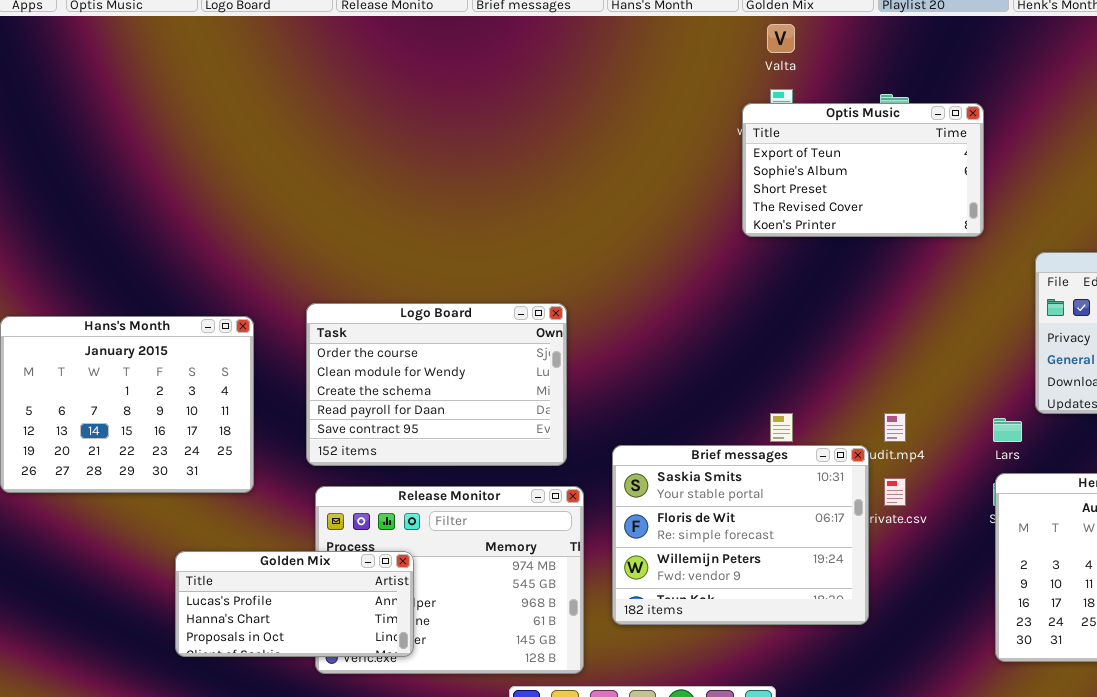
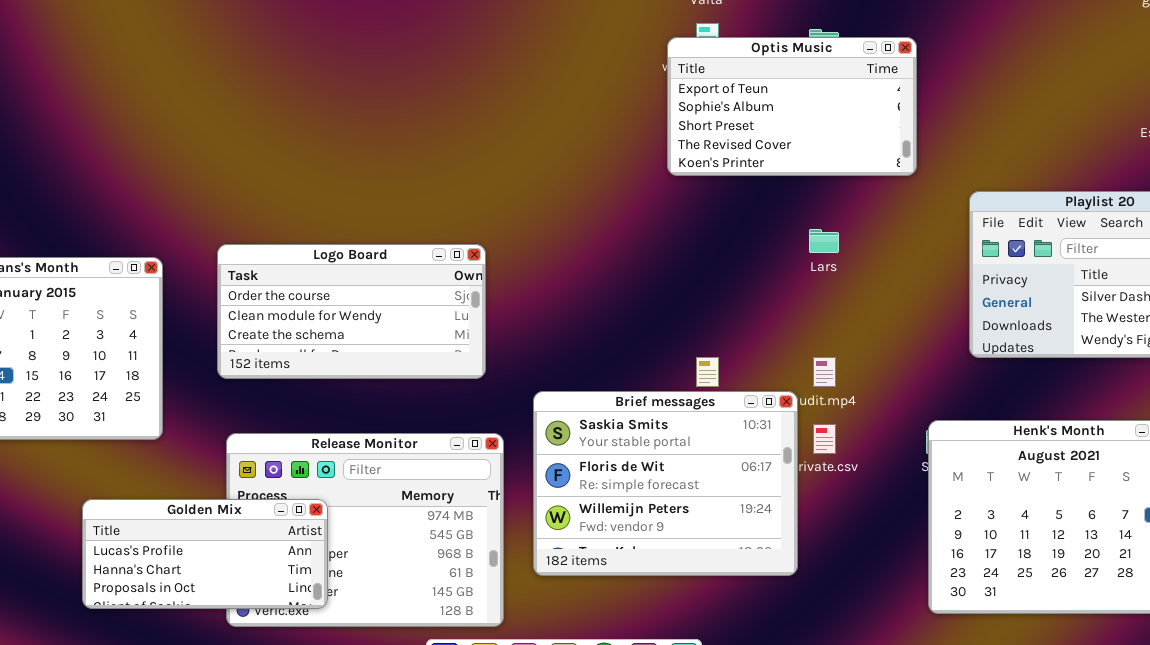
Logo Board: [306,303,567,466] -> [217,244,486,379], resized
Lars: [993,418,1022,442] -> [809,229,839,253], moved

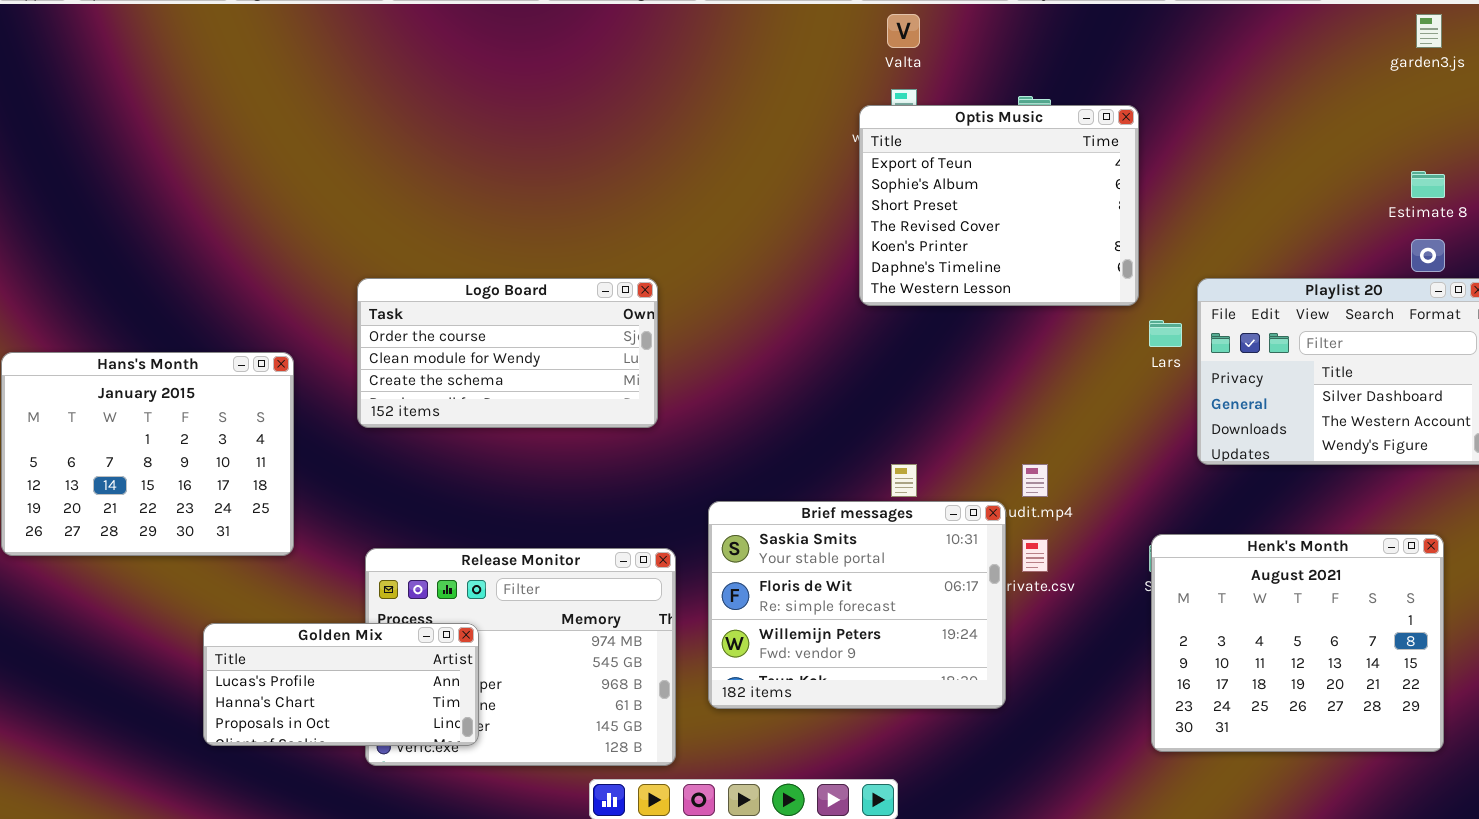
Optis Music: [667,37,917,176] -> [859,105,1139,306], resized
Lars: [809,229,839,253] -> [1149,320,1182,347], moved
Logo Board: [217,244,486,379] -> [357,278,658,428], moved

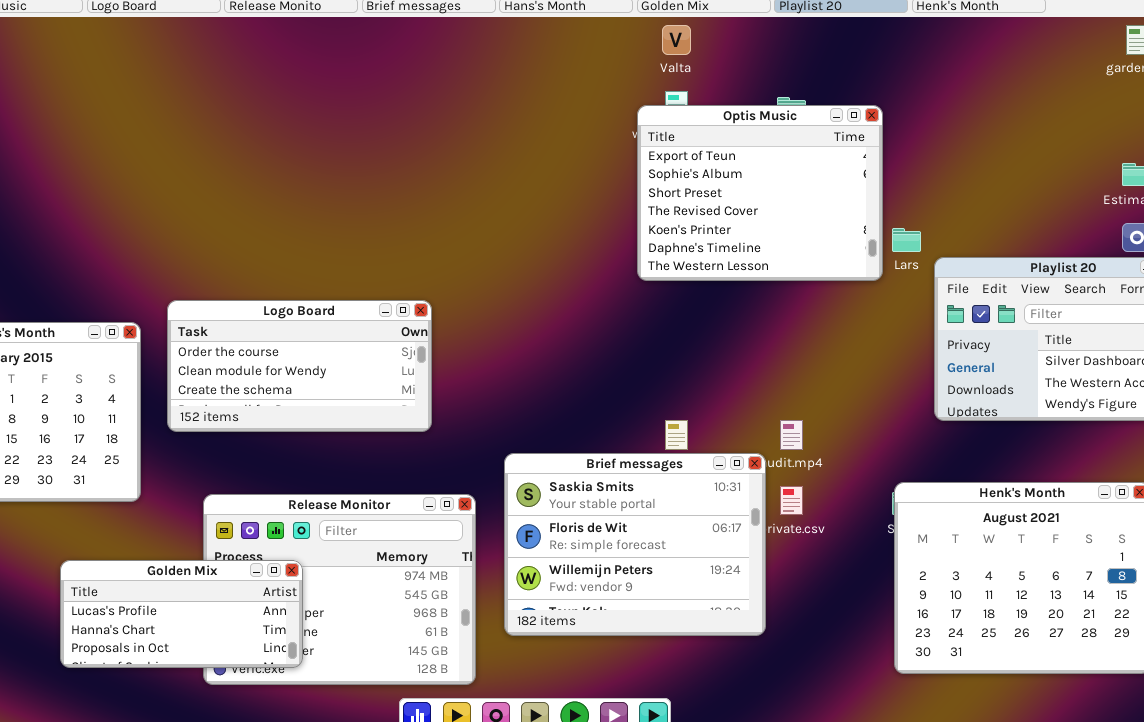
Logo Board: [357,278,658,428] -> [167,300,432,432], moved
Lars: [1149,320,1182,347] -> [892,228,921,252], moved

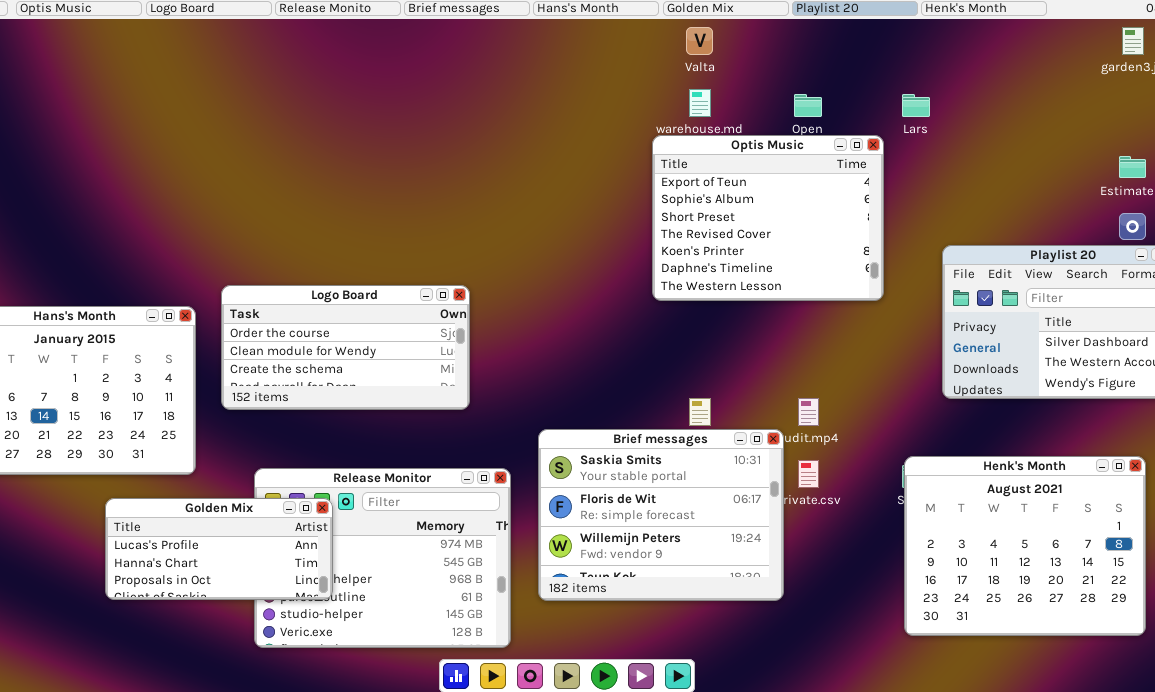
Optis Music: [637,105,883,281] -> [652,135,884,301], moved
Lars: [892,228,921,252] -> [902,94,930,117], moved
Golden Mix: [60,560,303,668] -> [105,498,333,600], moved

